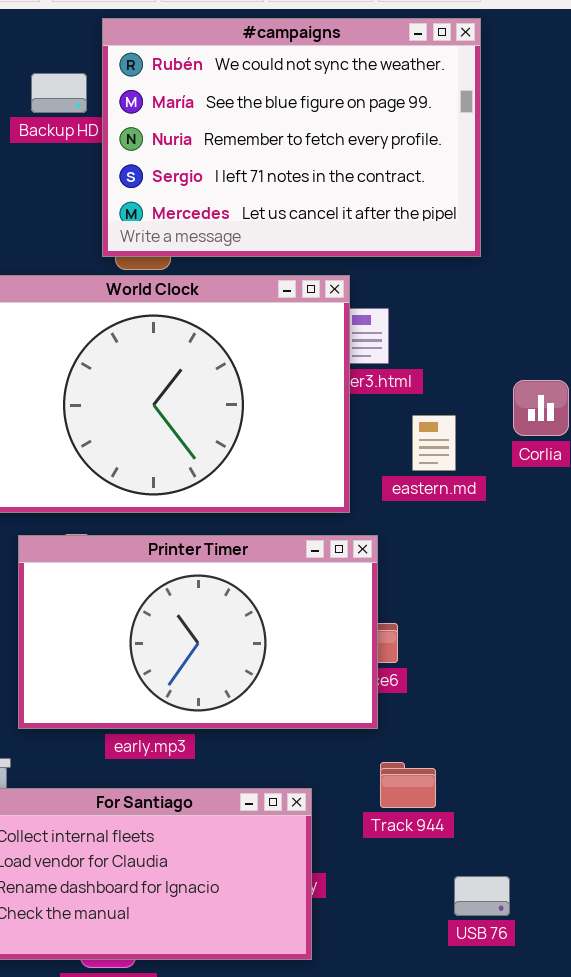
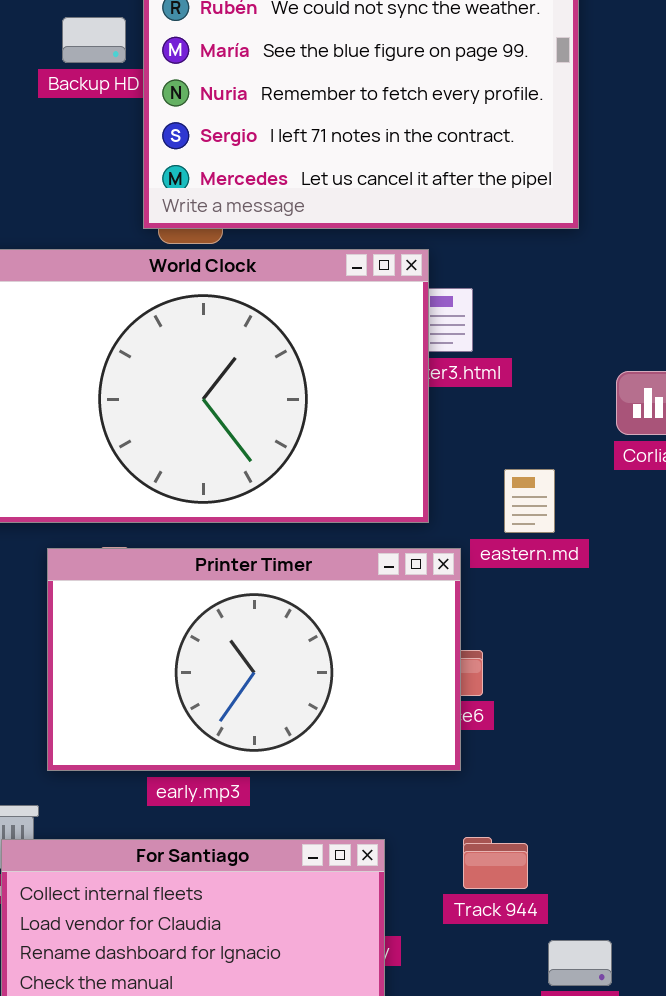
eastern.md: [412,415,456,471] -> [504,469,555,533], moved
Track 944: [380,762,436,808] -> [463,837,528,889], moved

